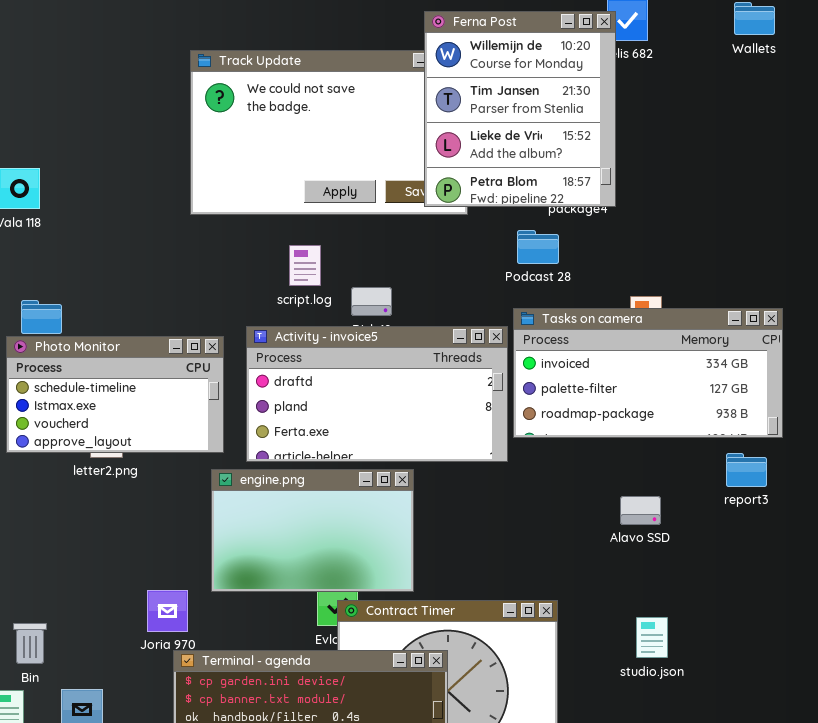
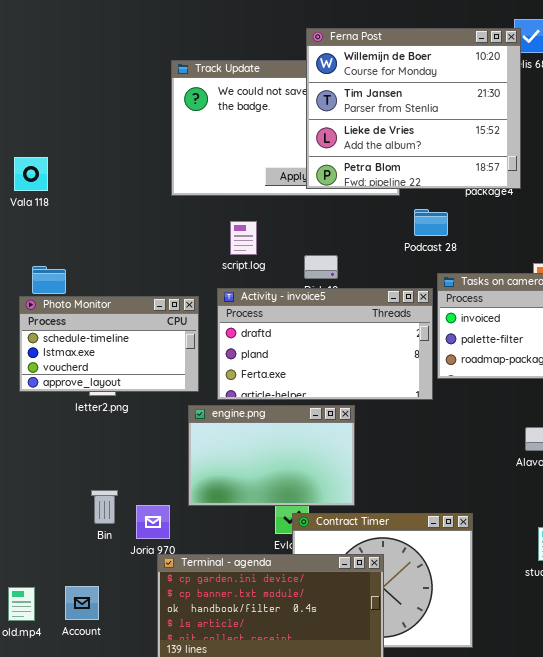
Ferna Post: [424,11,616,207] -> [306,28,521,189], resized
Podcast 28: [517,230,559,264] -> [414,209,448,236], moved
script.log: [289,245,321,286] -> [230,221,257,255], moved
Bin: [13,623,47,664] -> [91,490,118,524], moved

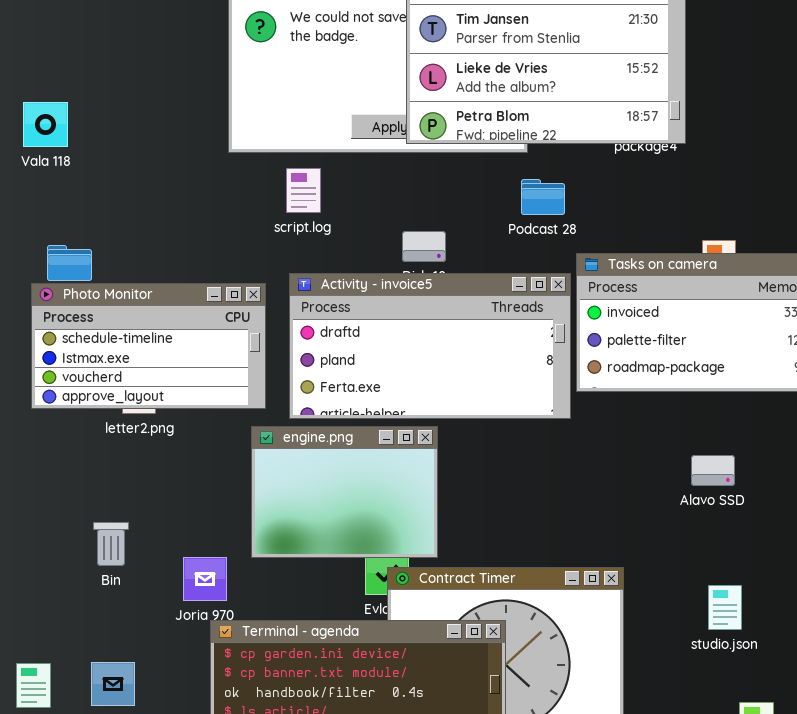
Podcast 28: [414,209,448,236] -> [521,179,565,215], moved
script.log: [230,221,257,255] -> [286,168,321,213], moved
engine.png: [188,405,355,506] -> [251,426,438,558], resized
Bin: [91,490,118,524] -> [93,522,129,566], moved

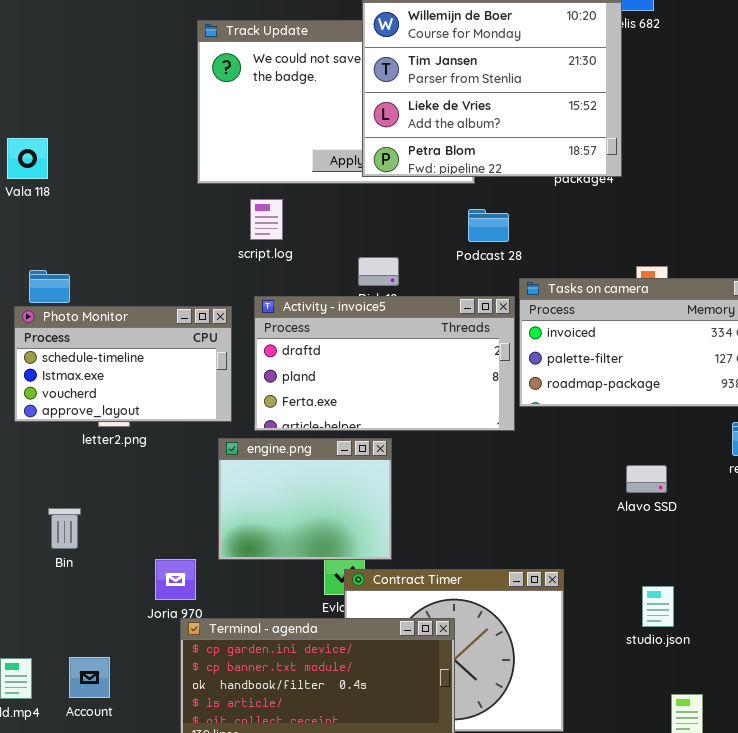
Bin: [93,522,129,566] -> [48,508,81,549], moved

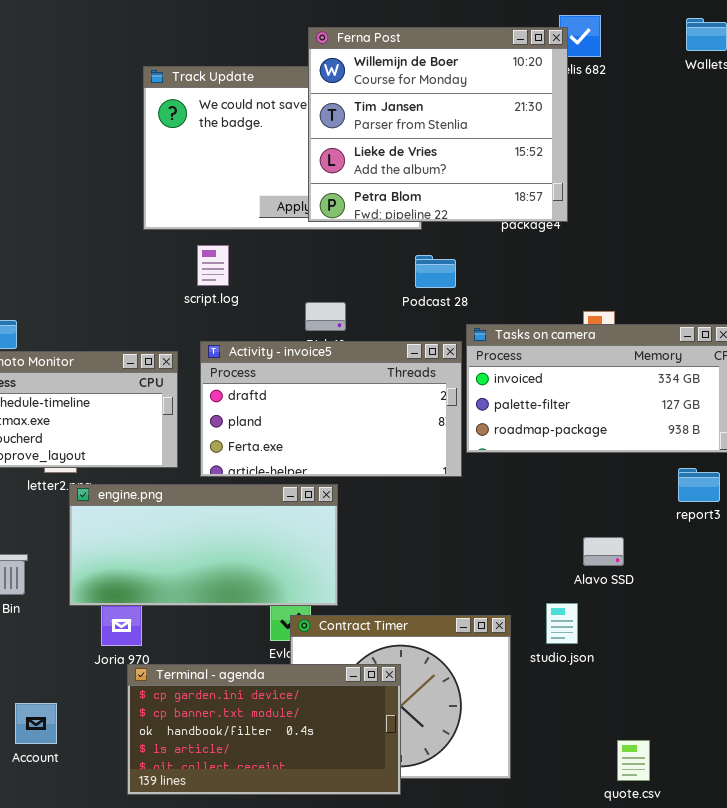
engine.png: [218,438,392,560] -> [69,484,338,606], resized
Alavo SSD: [626,465,667,493] -> [583,537,624,566], moved
studio.json: [642,586,674,627] -> [546,603,578,644], moved

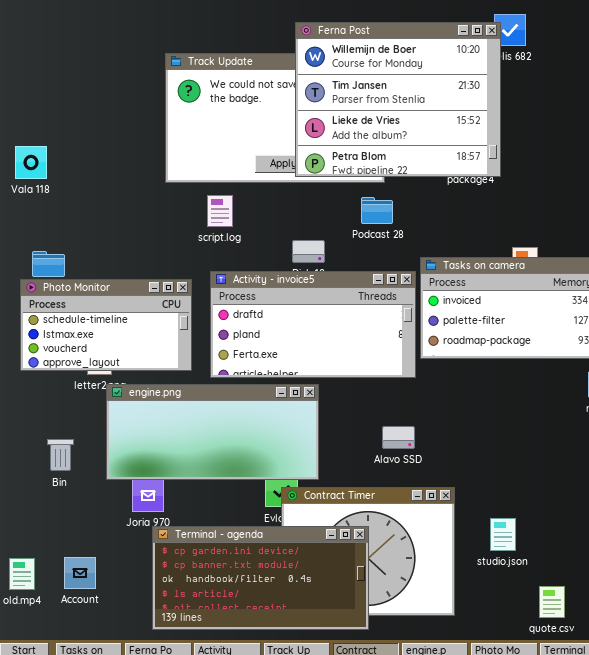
Podcast 28: [415,255,456,288] -> [361,197,393,224], moved
Alavo SSD: [583,537,624,566] -> [382,426,415,449], moved
studio.json: [546,603,578,644] -> [490,518,516,551], moved

